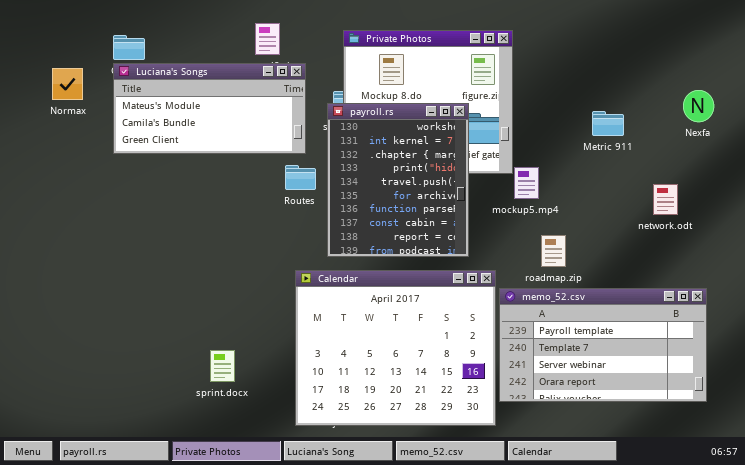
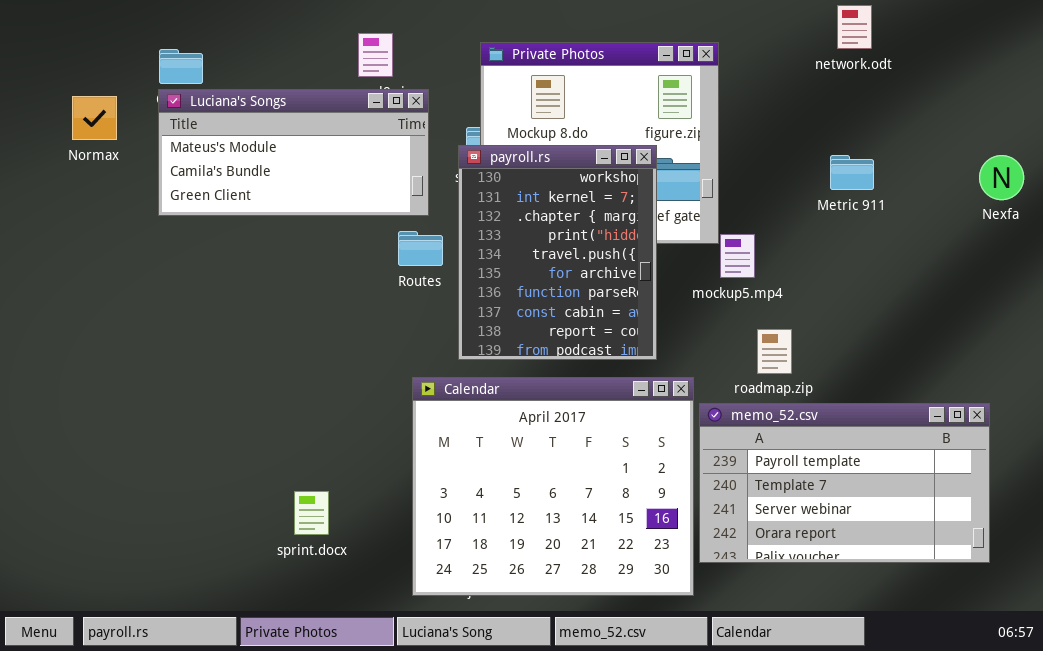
Nexfa: [683,90,714,122] -> [979,155,1024,200], moved
network.odt: [653,184,678,215] -> [837,5,872,49], moved

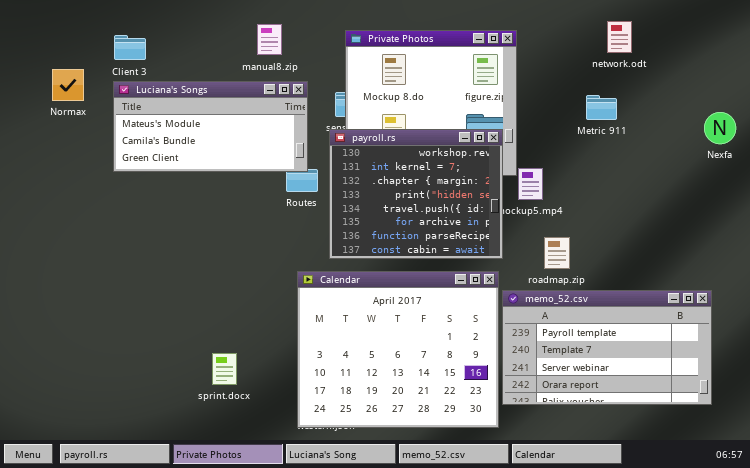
network.odt: [837,5,872,49] -> [607,21,632,53], moved
Luciana's Songs: [158,89,429,216] -> [113,81,308,172], moved
payroll.rs: [458,145,657,360] -> [329,129,503,259], resized
Metric 911: [830,155,874,190] -> [586,95,617,120], moved

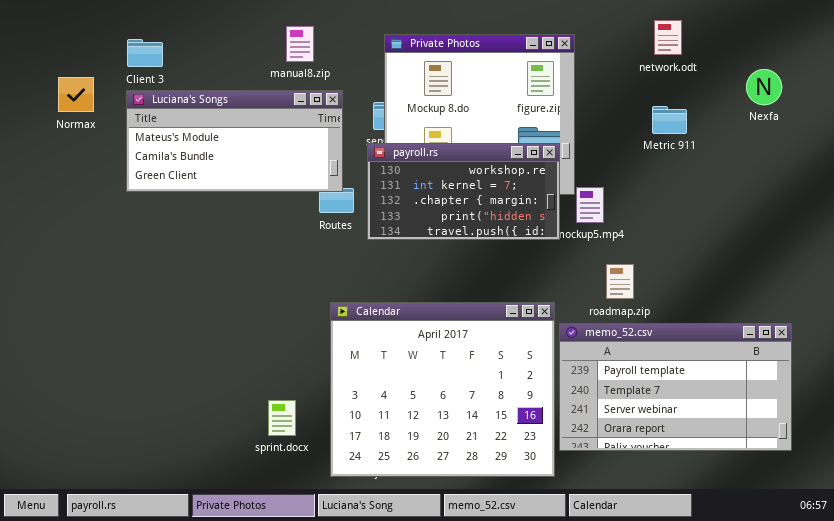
network.odt: [607,21,632,53] -> [654,20,682,55], moved
Nexfa: [704,112,736,144] -> [746,69,782,105], moved
payroll.rs: [329,129,503,259] -> [367,143,560,240], resized
sprint.docx: [212,353,237,385] -> [268,400,296,436], moved

